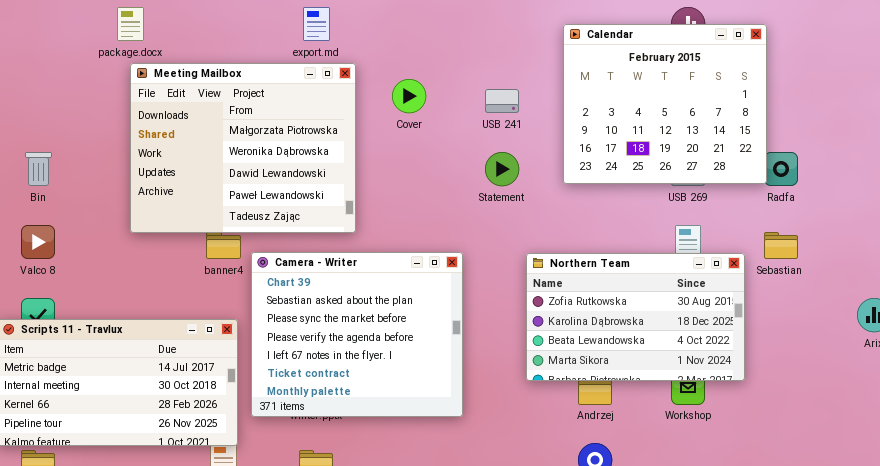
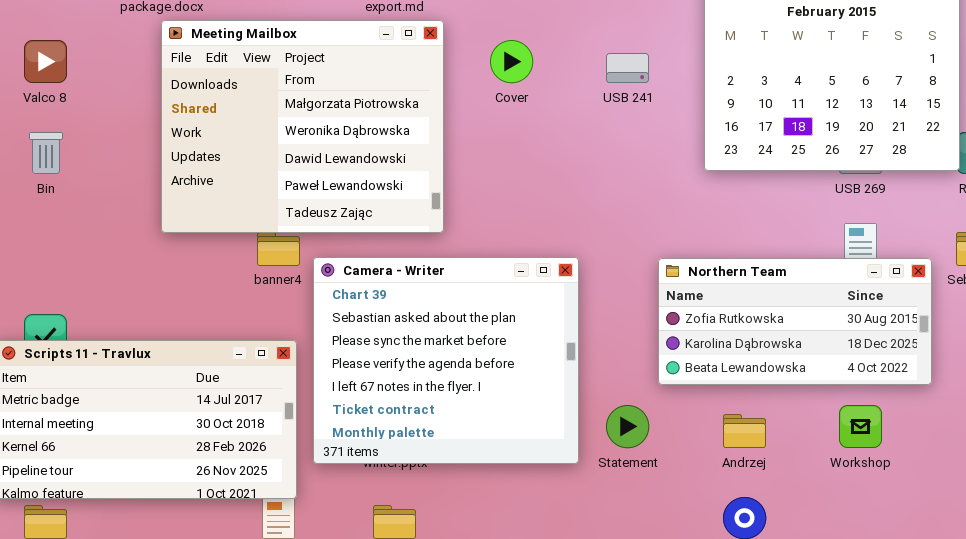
Statement: [485,152,519,186] -> [606,405,649,448], moved
Valco 8: [21,225,55,259] -> [24,40,67,83], moved
Northern Team: [526,253,745,381] -> [658,258,932,385], resized

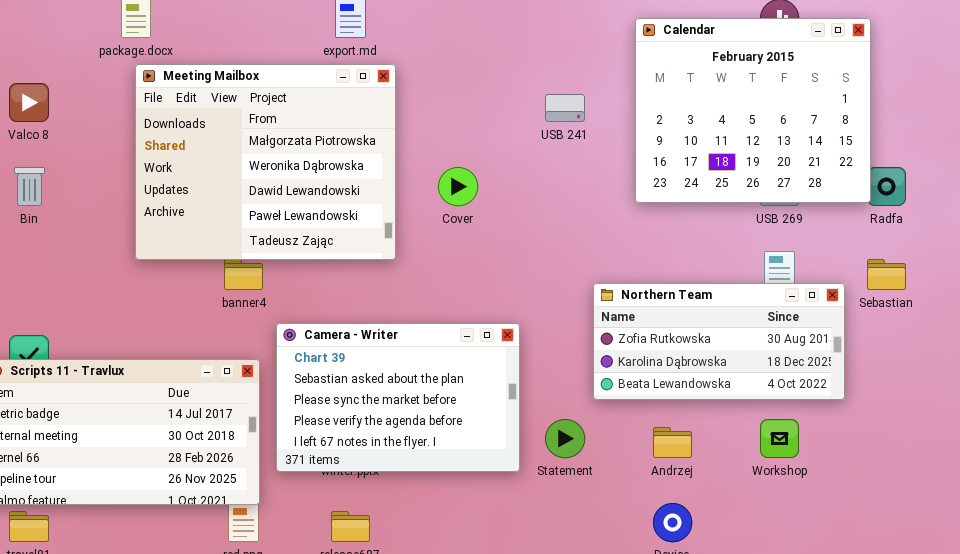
Cover: [490,40,533,83] -> [438,167,478,206], moved
Camera - Writer: [313,257,579,464] -> [276,323,520,472], resized

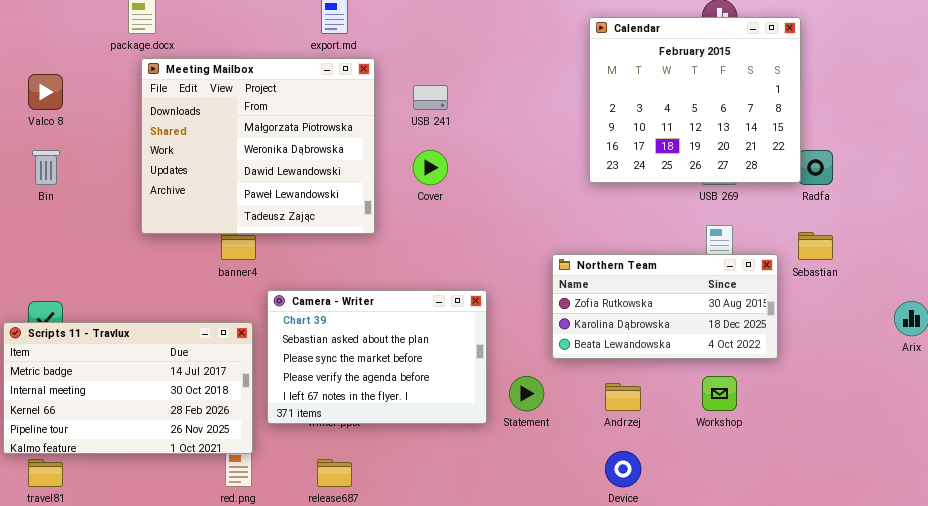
USB 241: [545,94,585,122] -> [413,85,448,110], moved

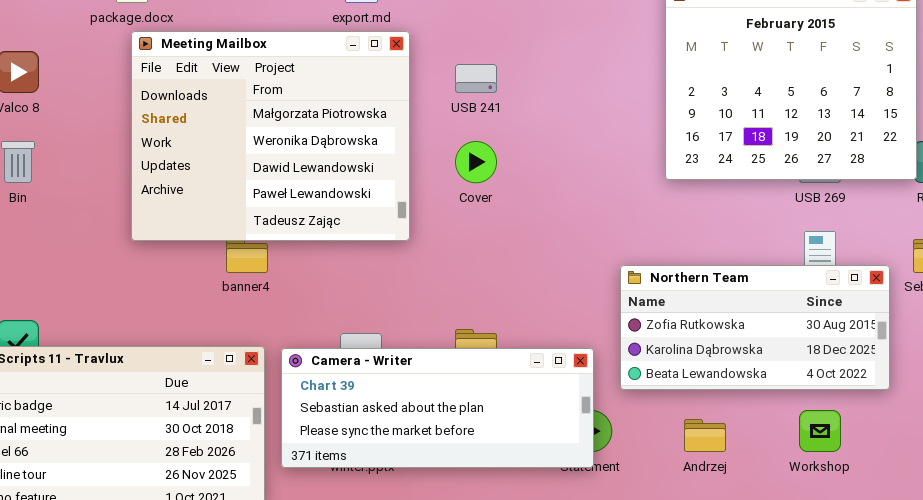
Camera - Writer: [267,290,487,424] -> [281,348,594,468], resized

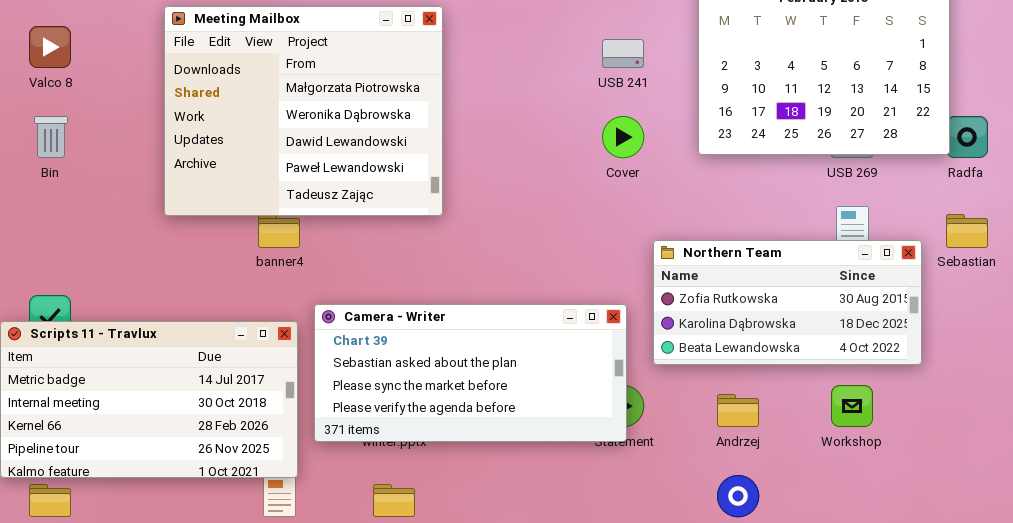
USB 241: [455,64,497,93] -> [602,39,644,68], moved
Cover: [455,141,497,183] -> [602,116,644,158], moved
Camera - Writer: [281,348,594,468] -> [314,304,627,442], resized

